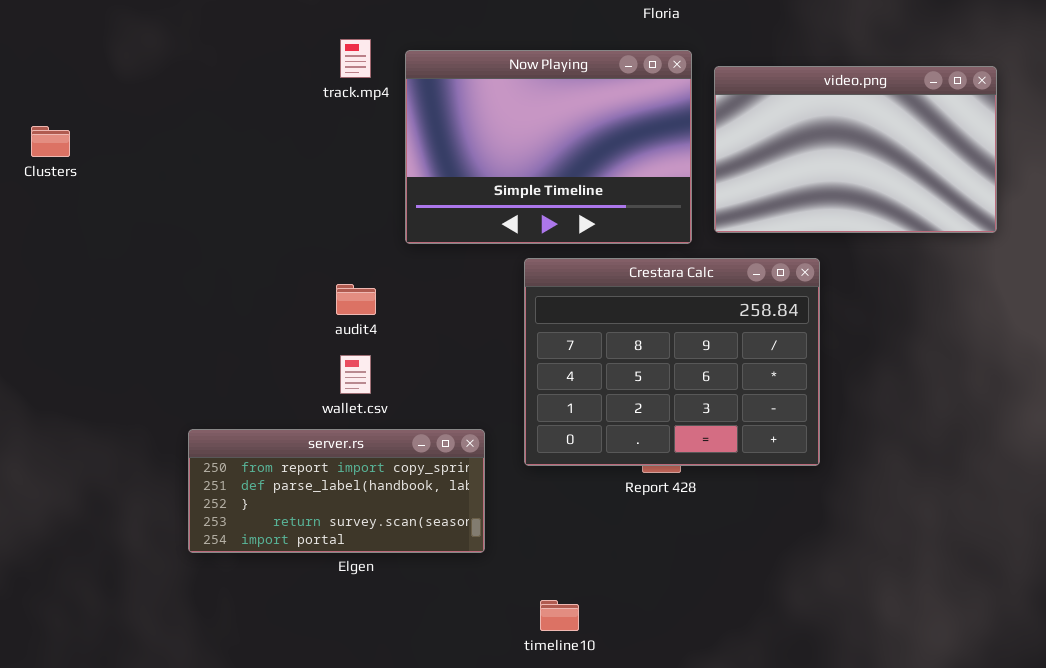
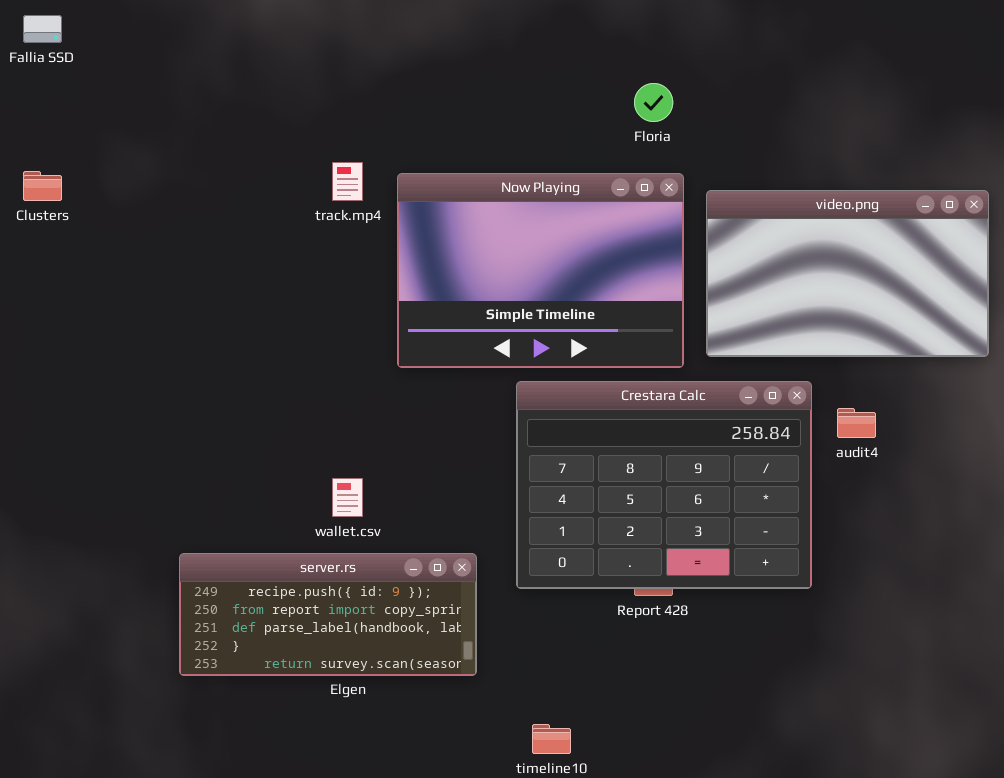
Clusters: [31,126,70,157] -> [23,171,62,201], moved
audit4: [336,284,376,315] -> [837,408,876,438], moved
server.rs: [188,429,485,553] -> [179,553,477,676], scrolled up 1 row

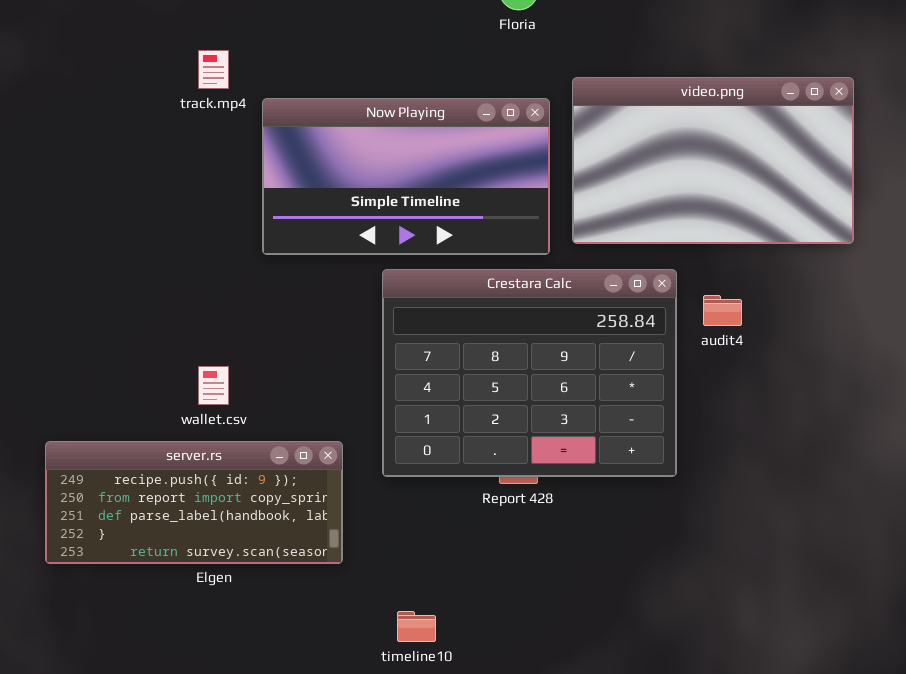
Now Playing: [397,173,684,368] -> [262,98,550,255], resized

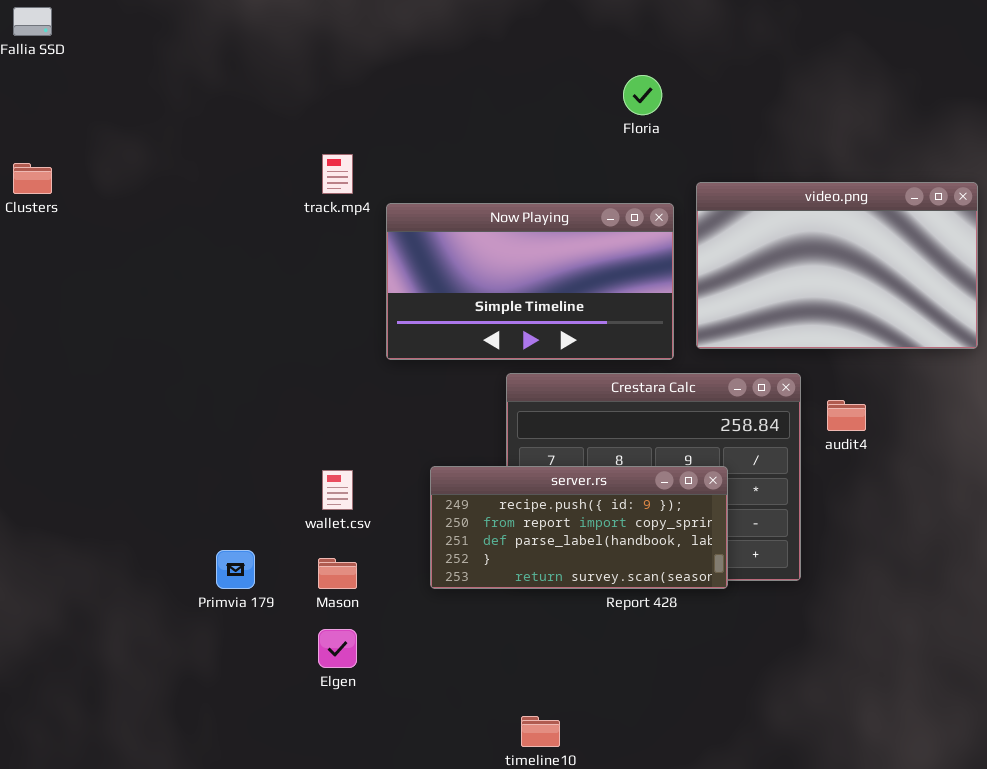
server.rs: [45,441,343,564] -> [430,466,728,589], moved

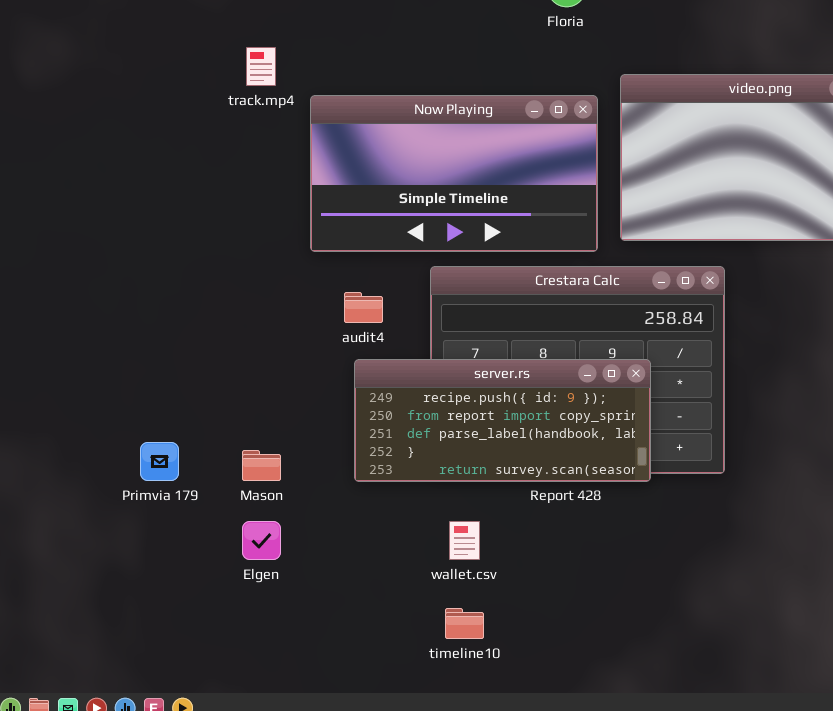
audit4: [827,400,866,431] -> [344,292,383,323], moved
wallet.csv: [322,470,353,510] -> [449,521,480,560], moved

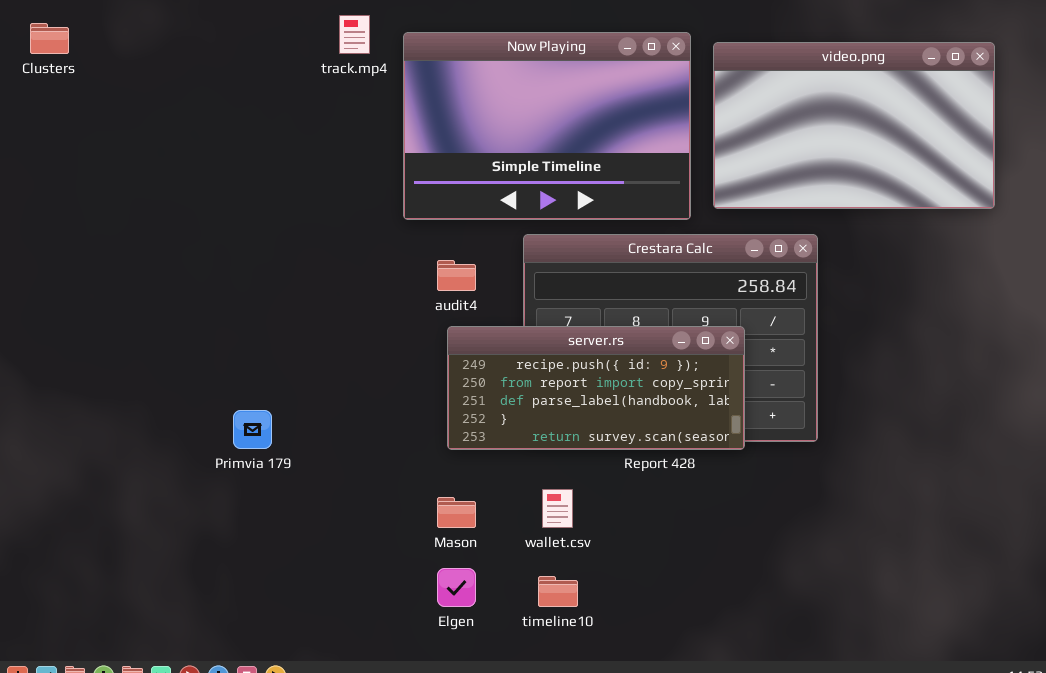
Now Playing: [310,95,598,252] -> [403,32,691,220], resized
Mason: [242,450,281,481] -> [437,497,476,528], moved
Elgen: [242,521,281,560] -> [437,568,476,607], moved

